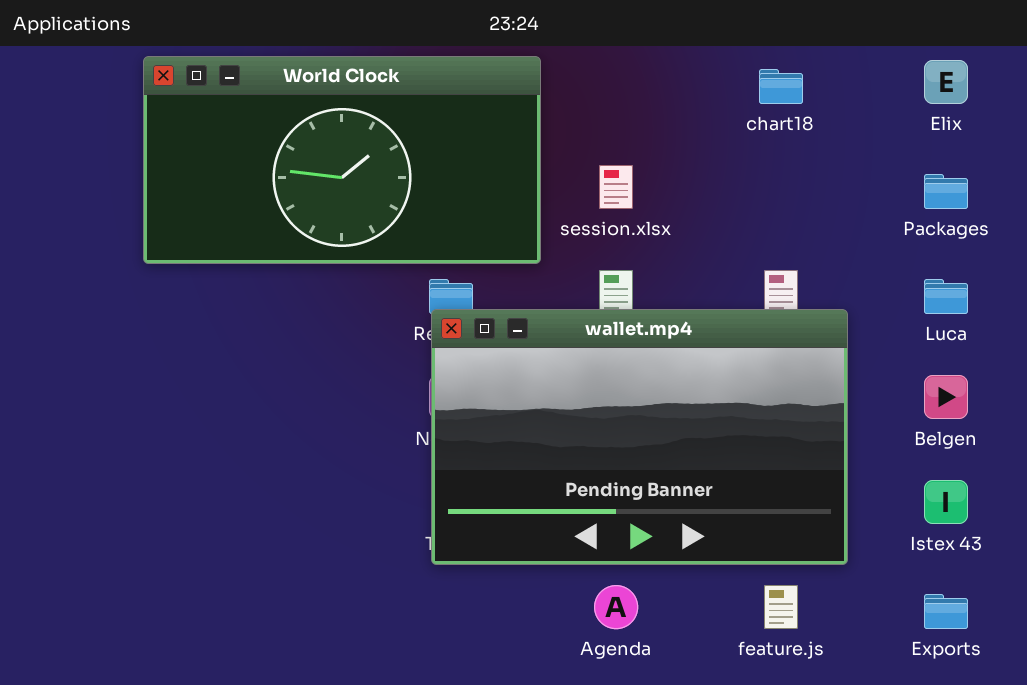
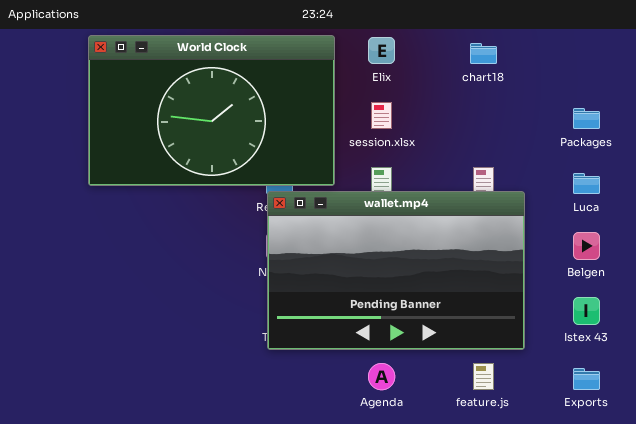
World Clock: [143,56,541,264] -> [88,35,335,186], resized
Elix: [924,60,968,104] -> [368,37,395,64], moved

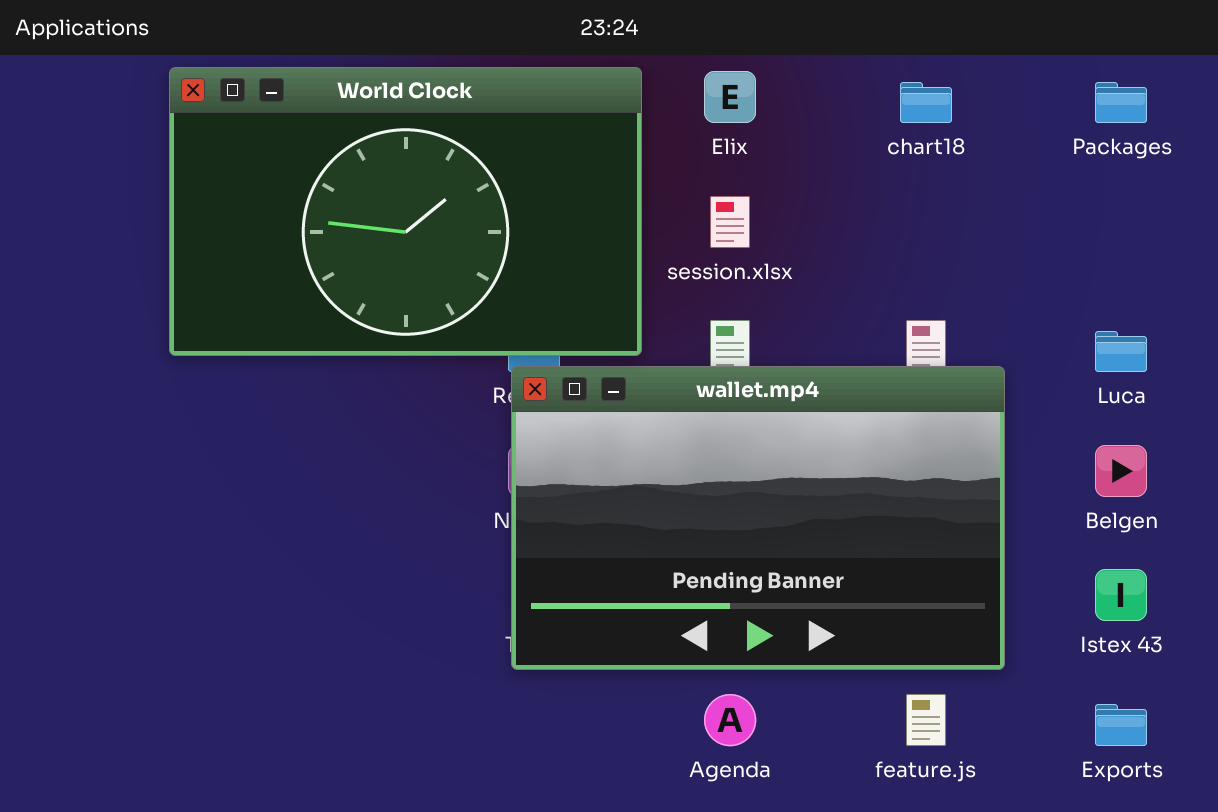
Packages: [573,108,600,129] -> [1095,82,1147,123], moved

